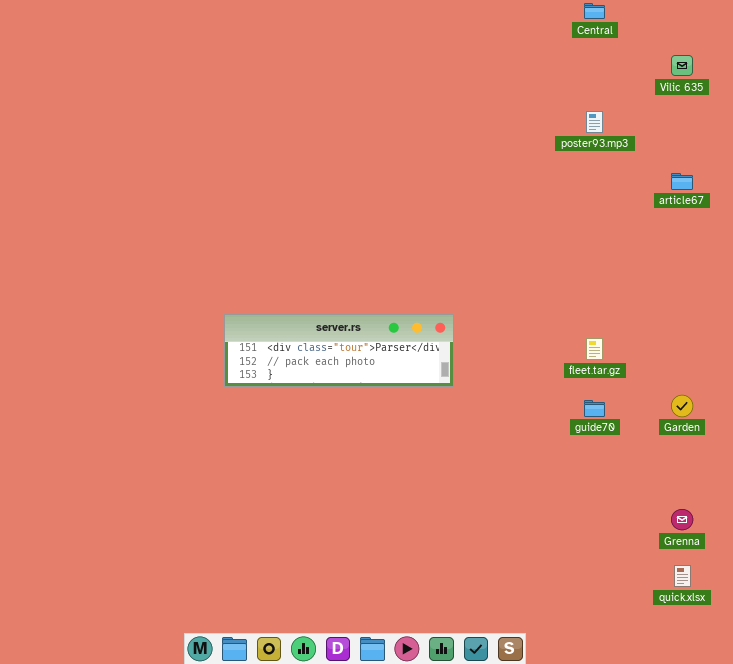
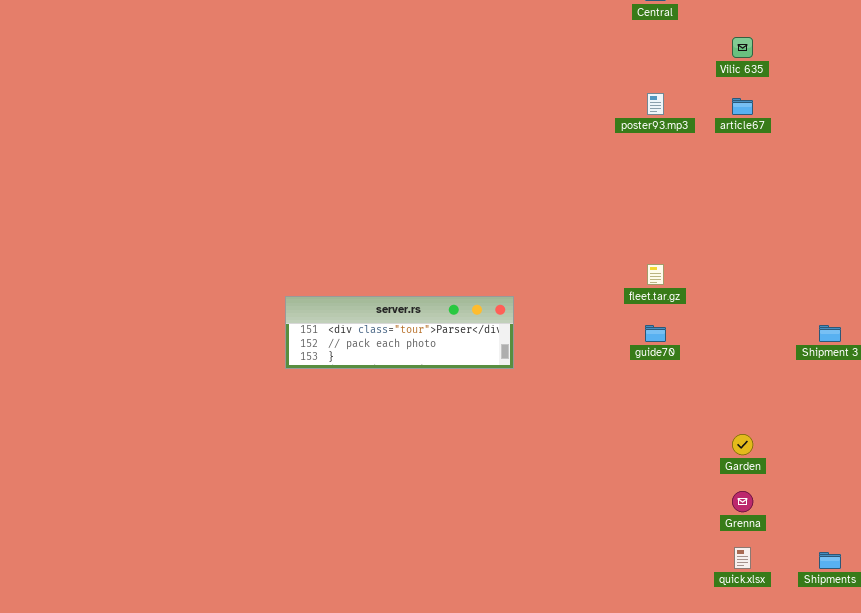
article67: [671,173,693,190] -> [732,98,753,115], moved
fleet.tar.gz: [586,338,603,360] -> [647,264,664,285], moved
Garden: [671,395,693,417] -> [732,434,753,455], moved
guide70: [584,400,605,417] -> [645,325,666,342], moved

